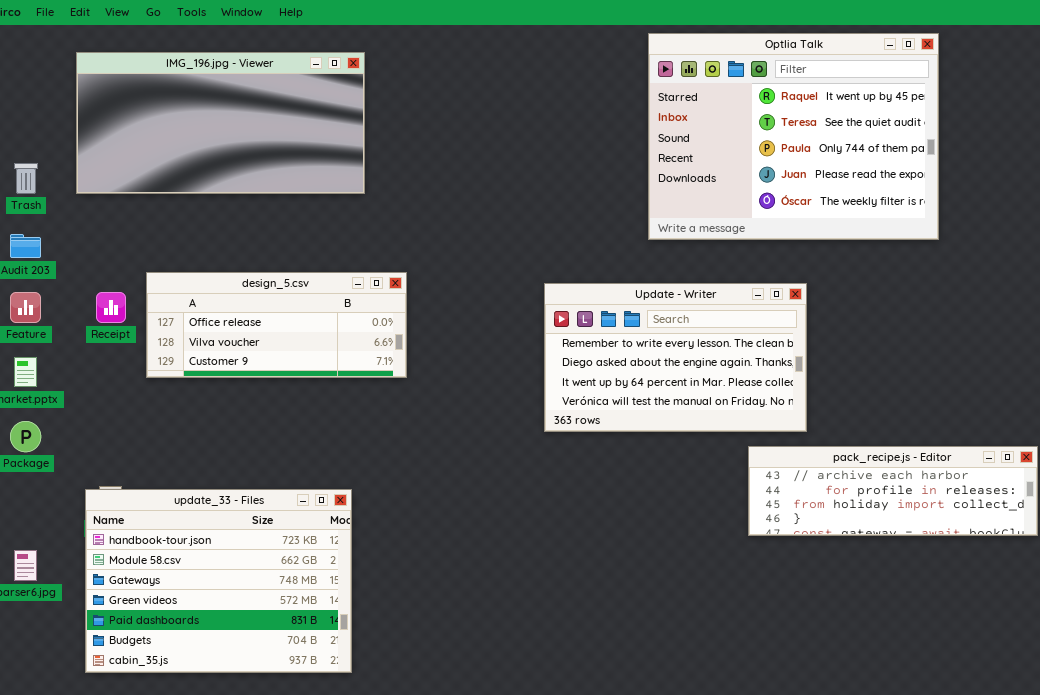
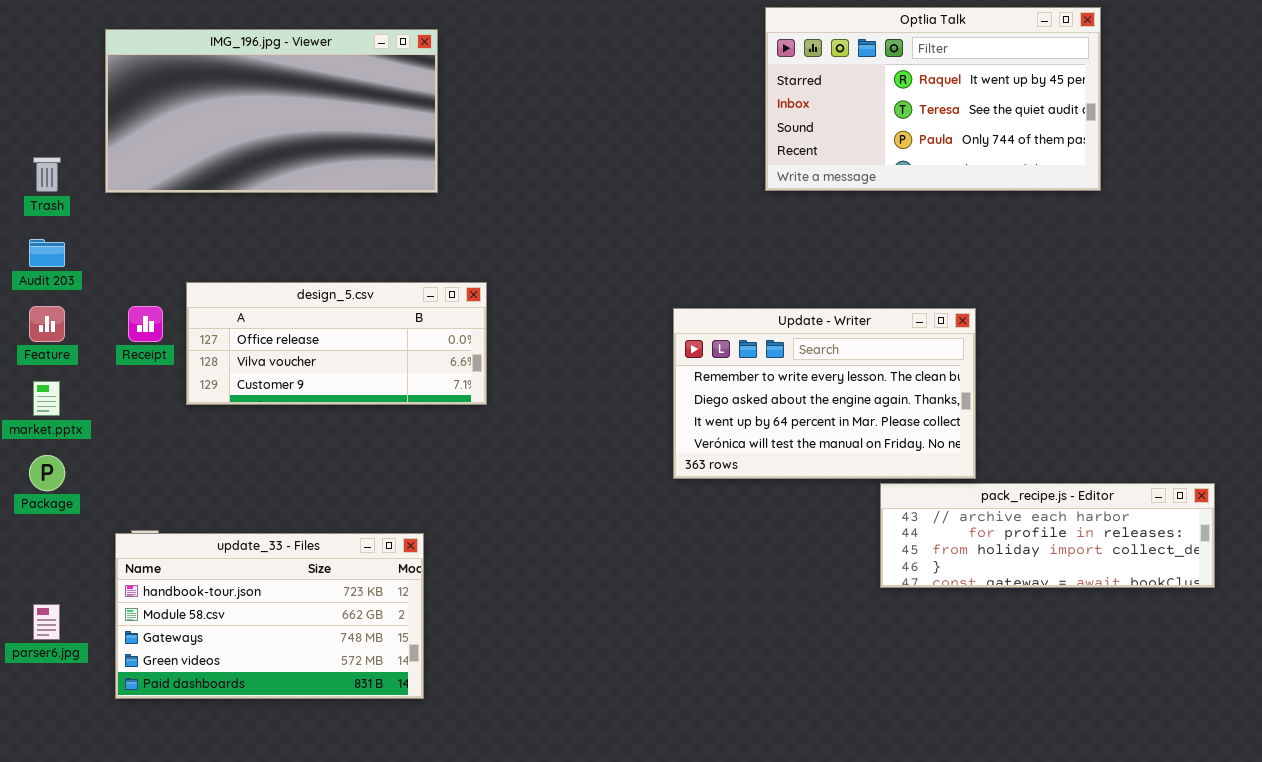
Optlia Talk: [648,33,939,240] -> [765,7,1101,191], resized
Update - Writer: [544,283,807,432] -> [673,308,976,479], moved
update_33 - Files: [85,489,352,673] -> [115,533,424,699], resized

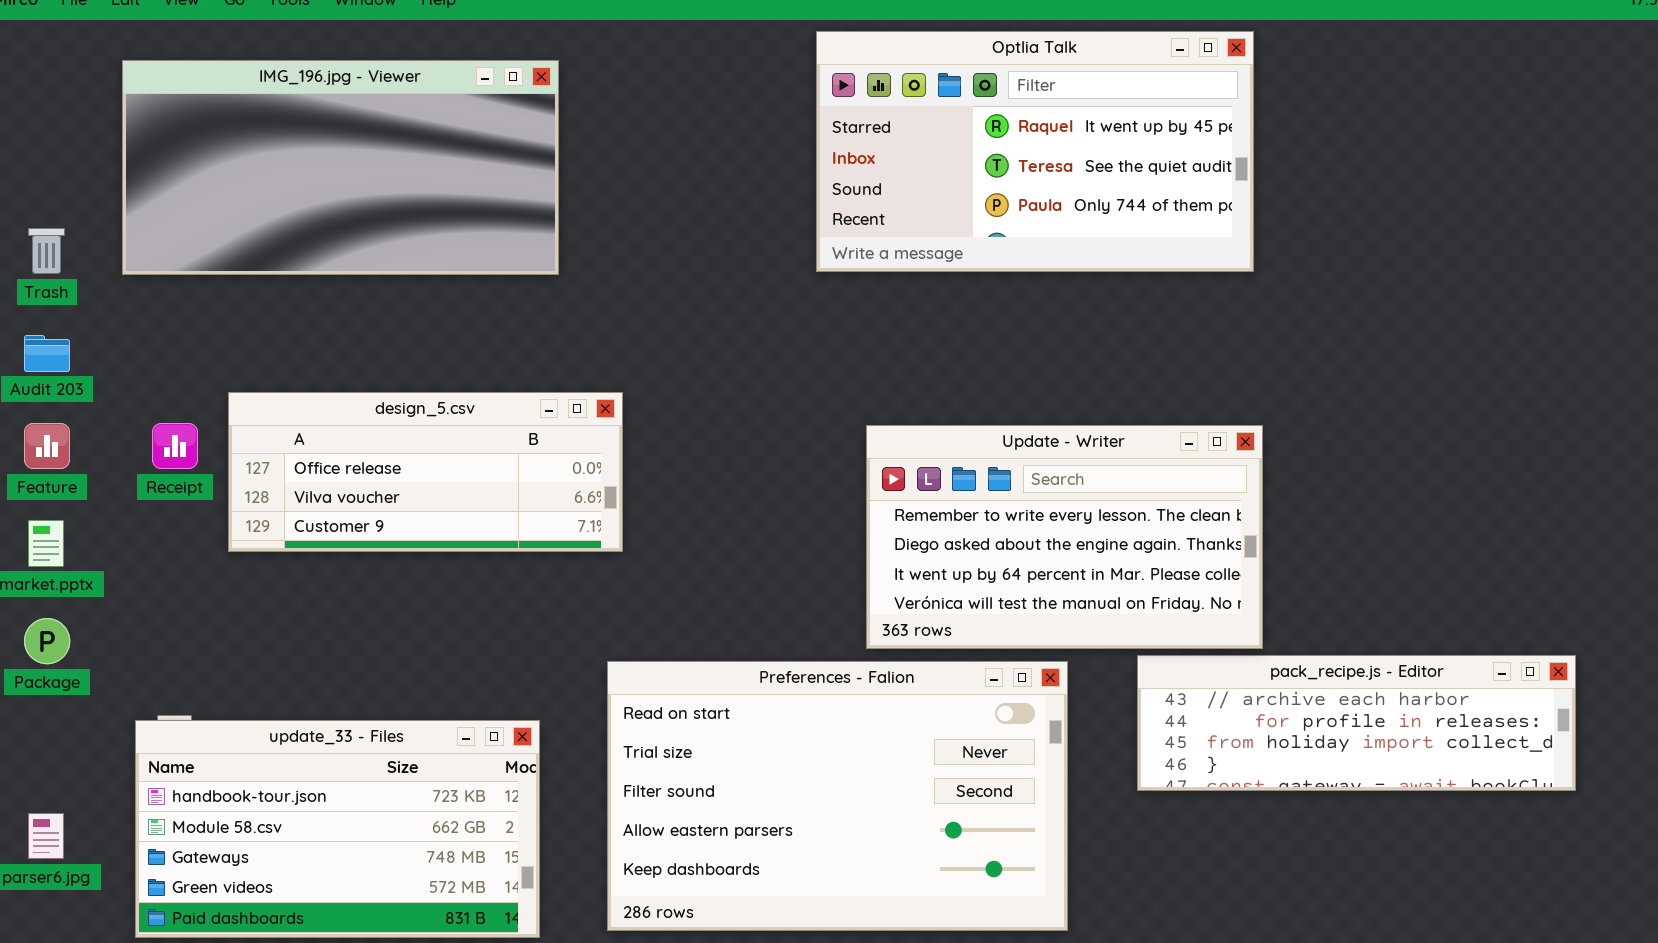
Optlia Talk: [765,7,1101,191] -> [816,31,1254,272], moved
Preferences - Falion: none -> [607,661,1068,931], opened

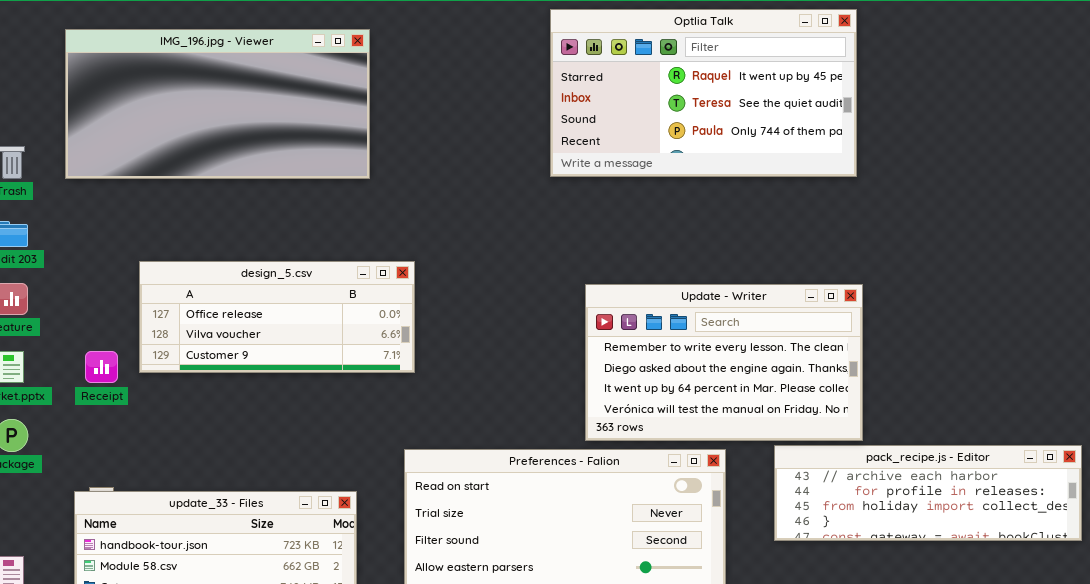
Receipt: [152,423,198,469] -> [85,351,118,383], moved

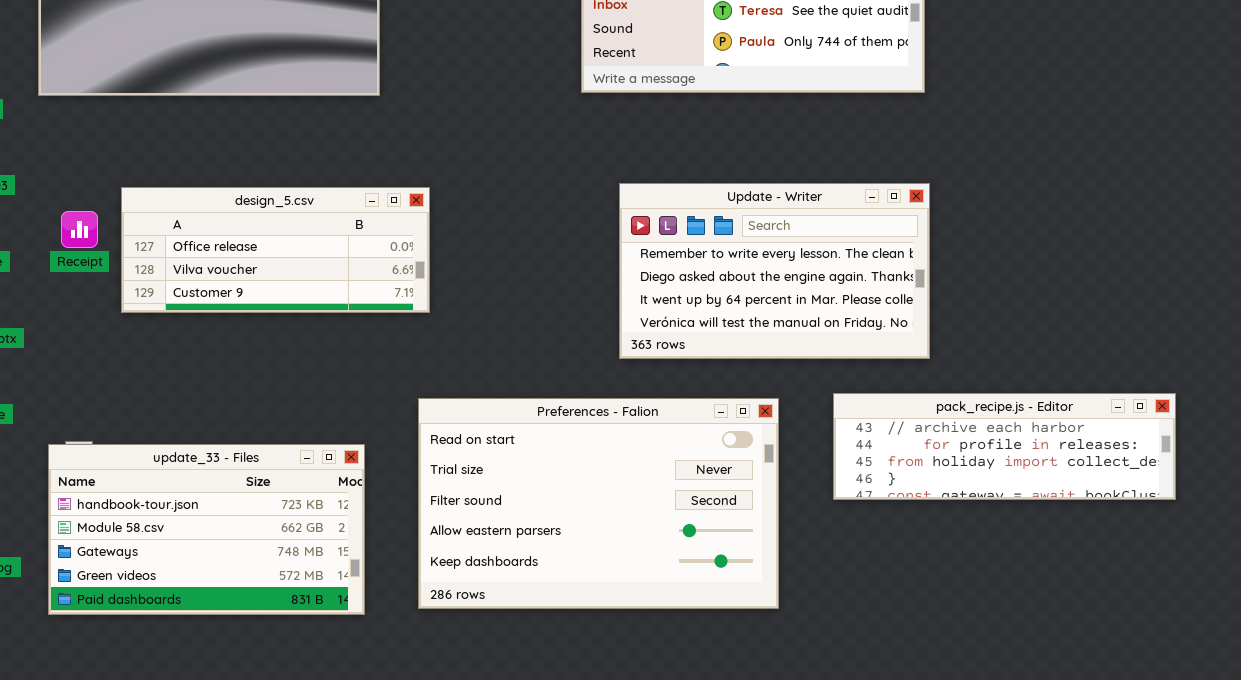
Update - Writer: [585,284,863,441] -> [619,183,930,359], moved
Receipt: [85,351,118,383] -> [61,211,98,248], moved

